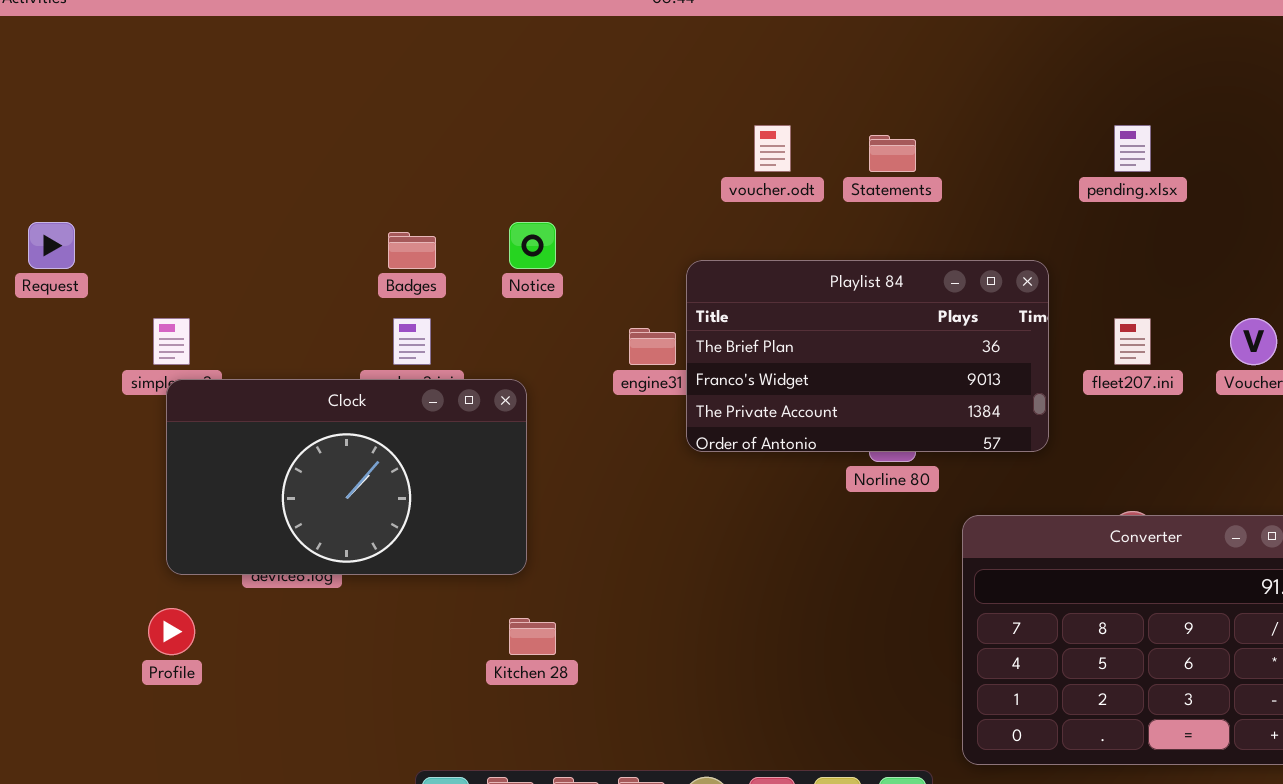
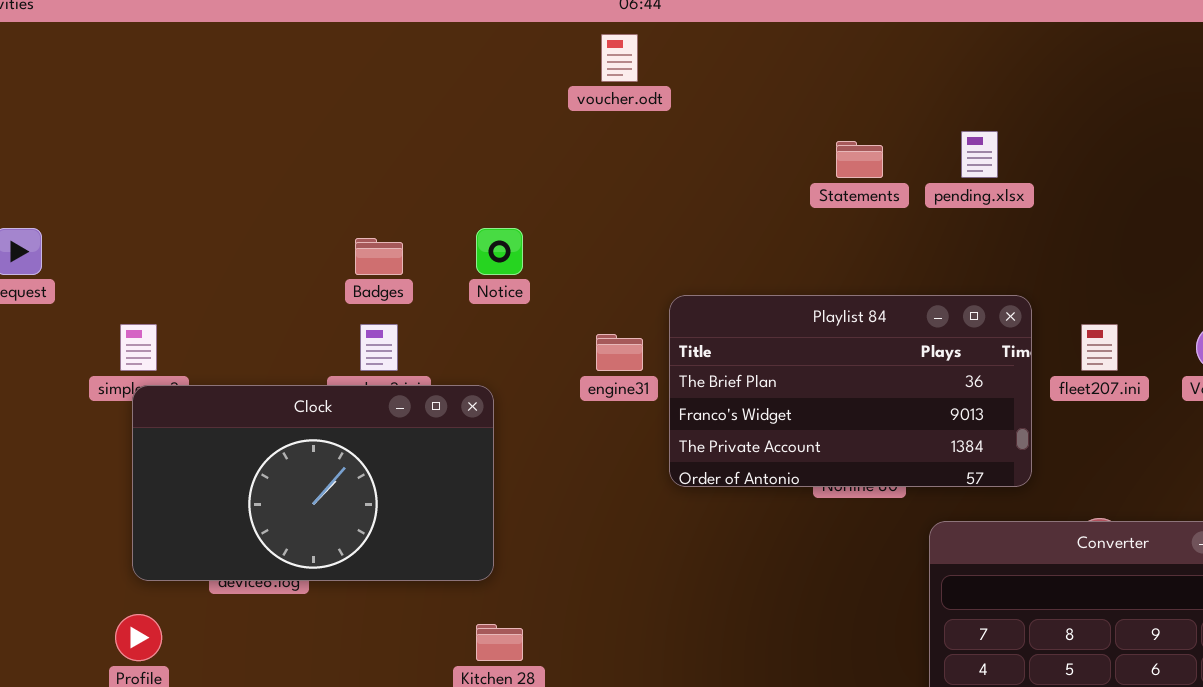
voucher.odt: [754,125,791,172] -> [601,34,638,82], moved
pending.xlsx: [1114,125,1151,172] -> [961,131,998,178], moved
Playlist 84: [686,260,1049,452] -> [669,295,1032,487], moved

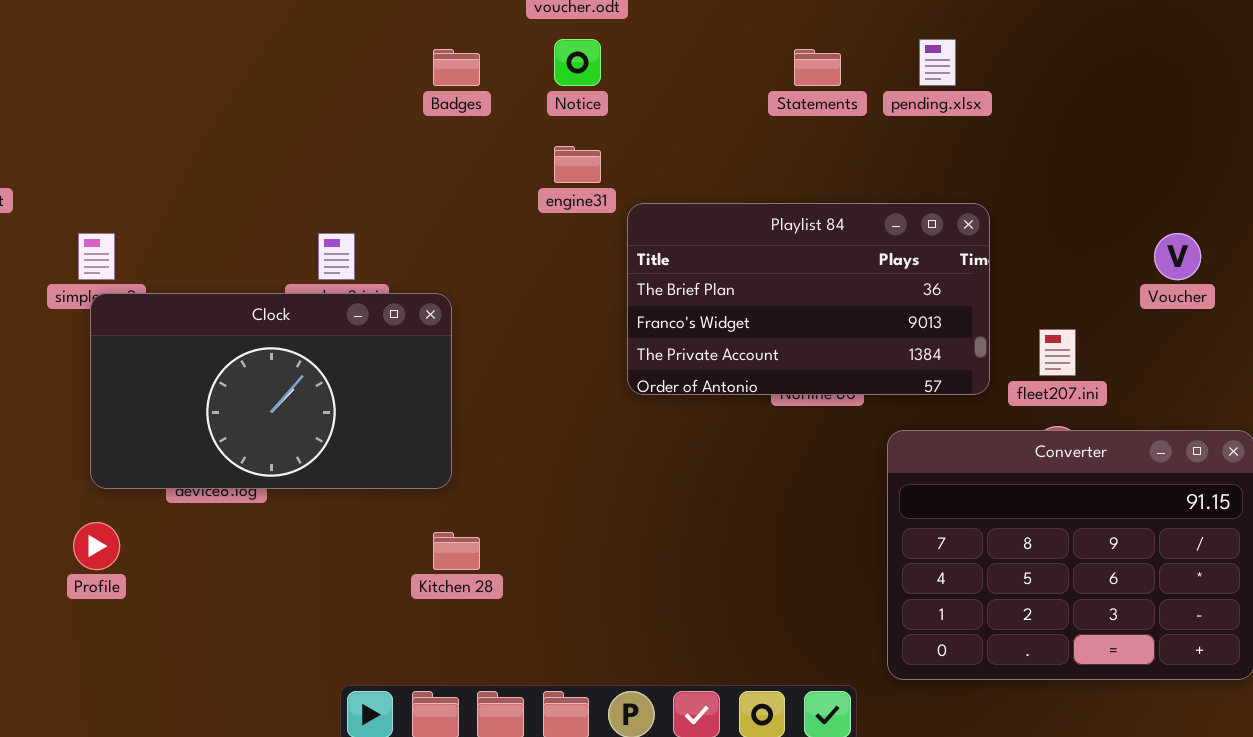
Notice: [476,228,523,275] -> [554,39,601,86], moved
Badges: [355,238,403,275] -> [433,49,480,86], moved
fleet207.ini: [1081,324,1118,371] -> [1039,329,1076,376], moved
engine31: [596,334,643,371] -> [554,146,601,183], moved

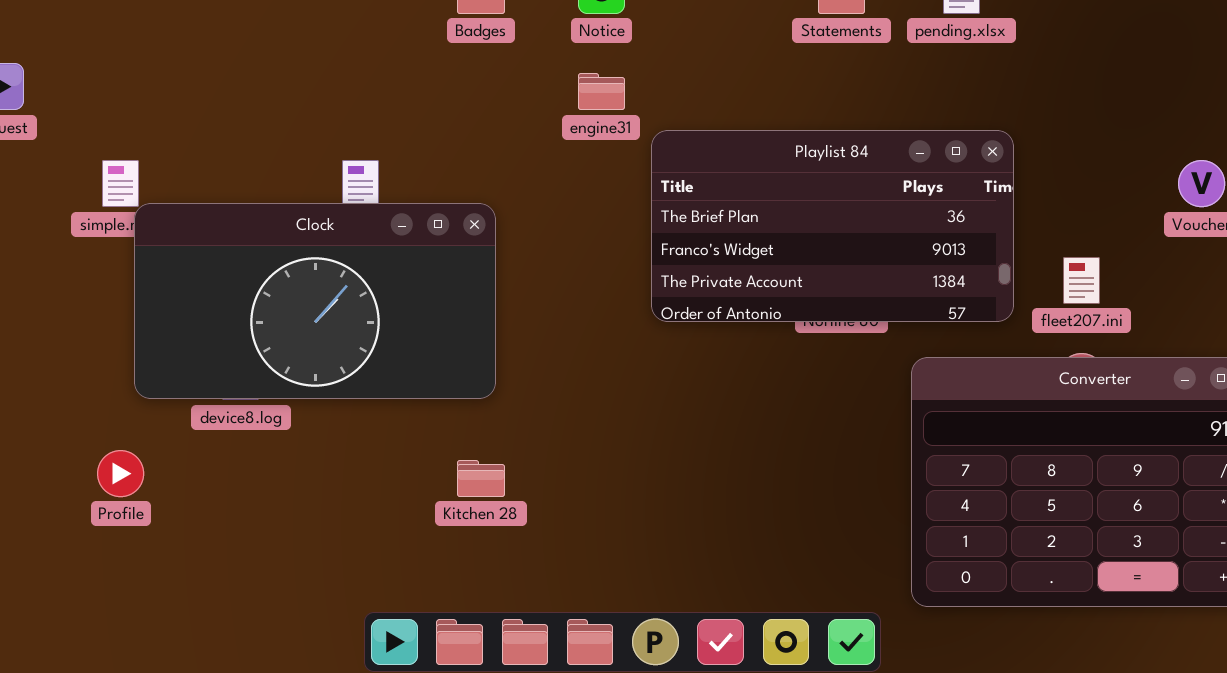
Clock: [90,293,452,489] -> [134,203,496,399], moved

